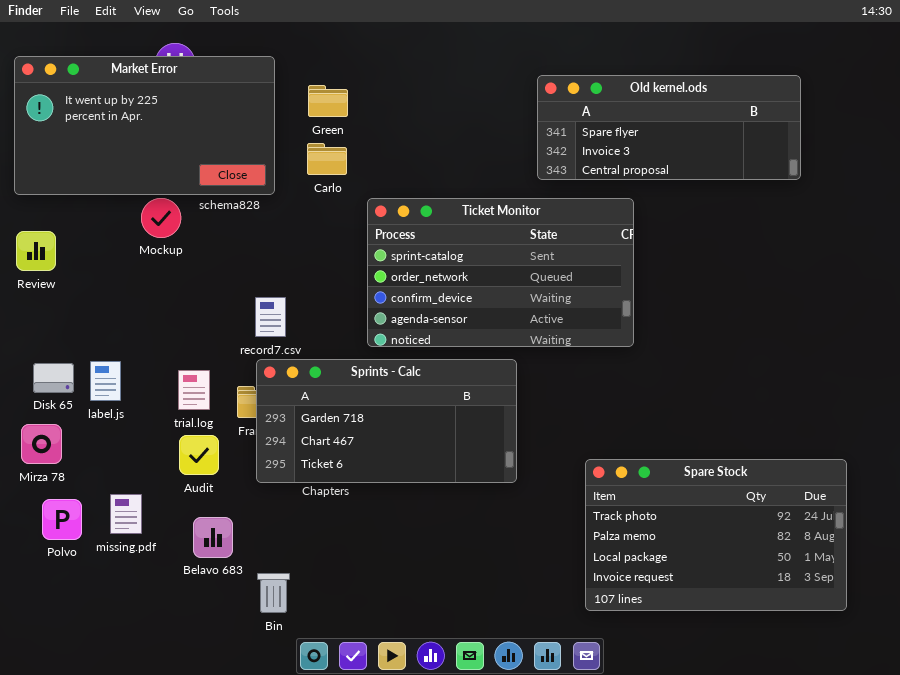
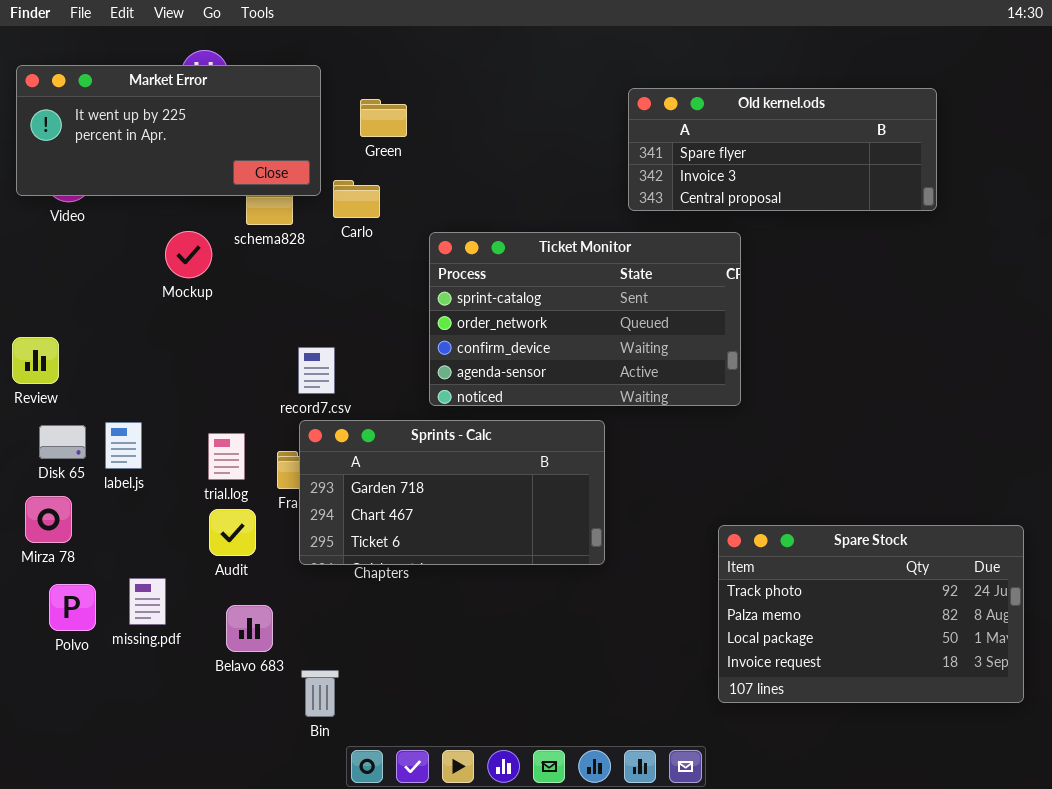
Market Error: [14,56,275,195] -> [16,65,321,196], resized
Carlo: [307,143,347,175] -> [333,180,380,218], moved
Review: [16,231,56,271] -> [12,337,59,384], moved
Spare Stock: [585,459,847,611] -> [718,525,1024,703], moved

